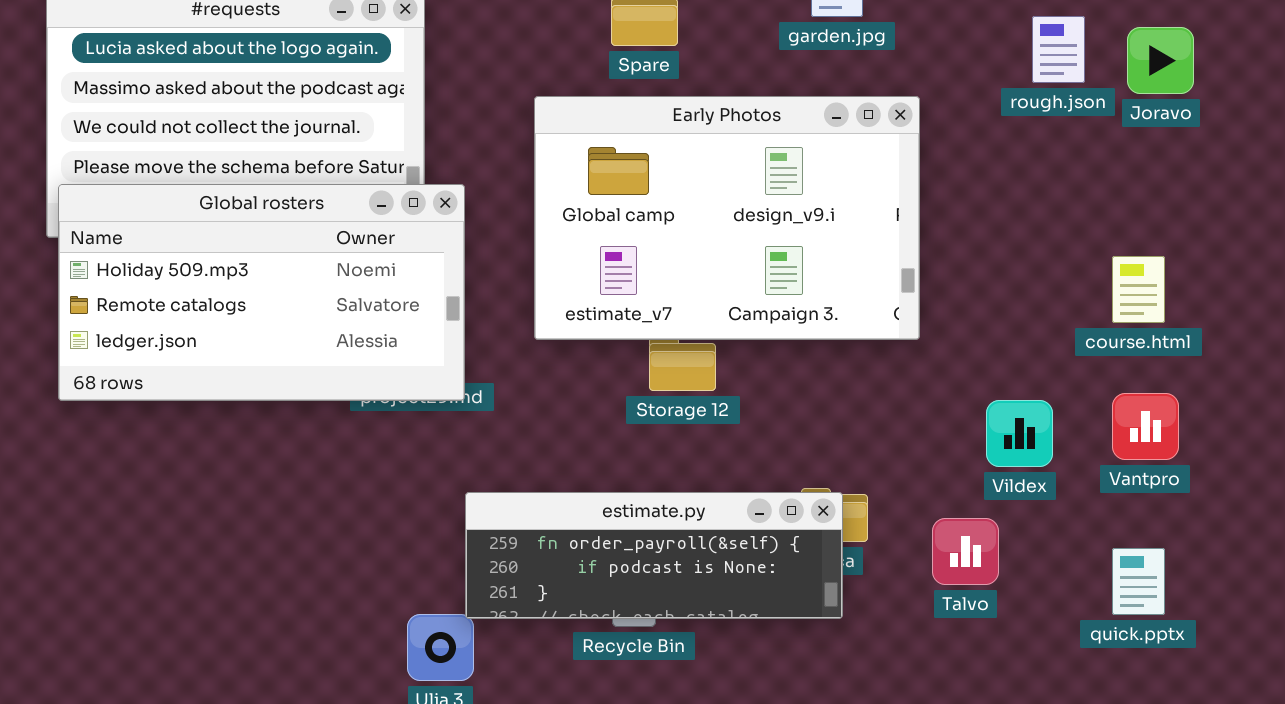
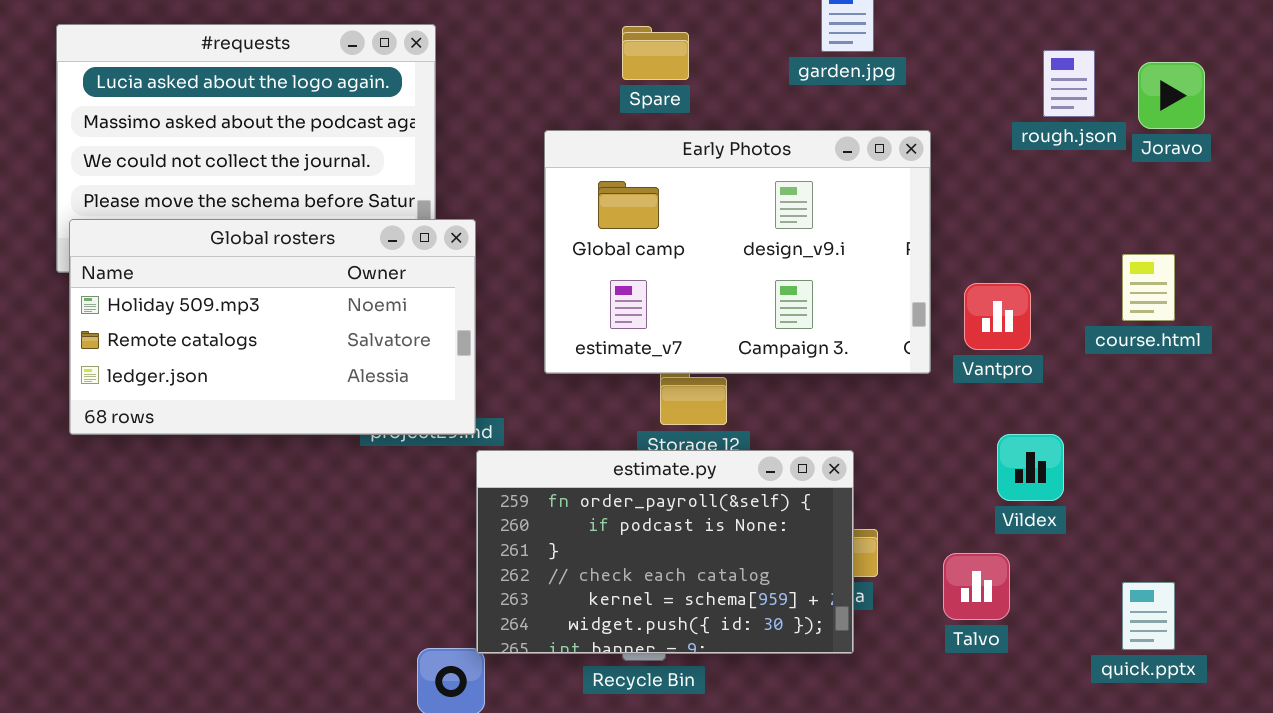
course.html: [1112,256,1165,323] -> [1122,254,1175,321], moved
Vantpro: [1112,393,1179,460] -> [964,283,1031,350], moved
estimate.py: [465,492,843,619] -> [476,450,854,654], resized

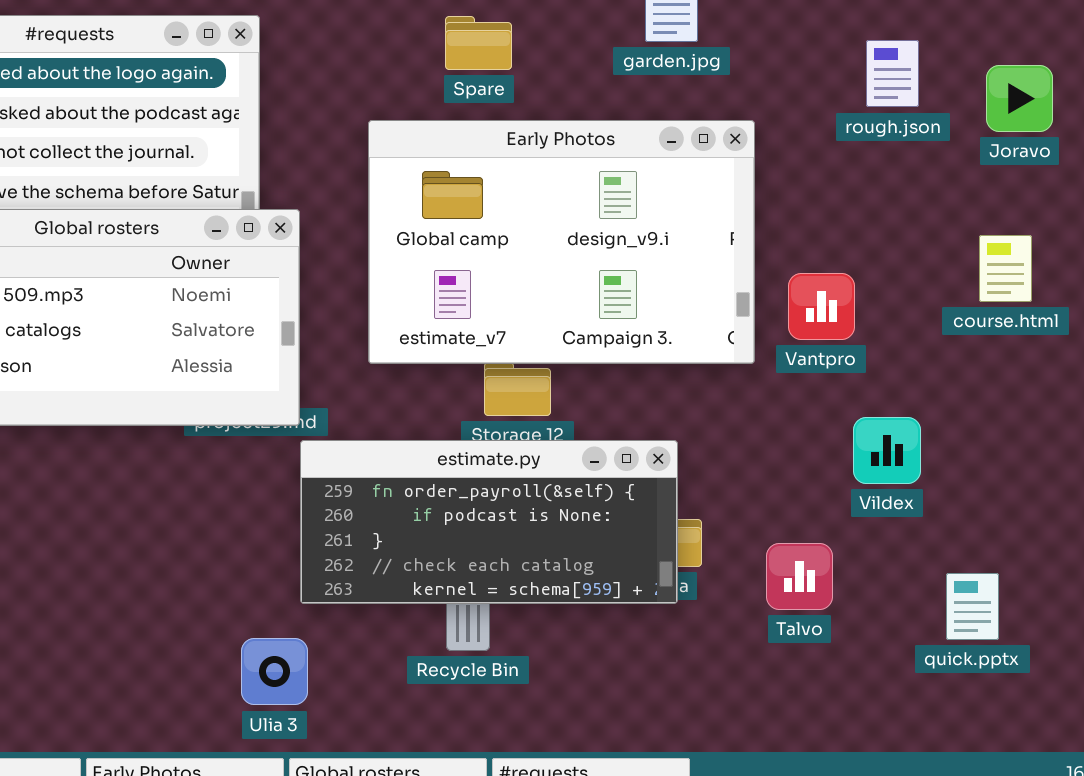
Joravo: [1138,62,1205,129] -> [986,65,1053,132], moved
course.html: [1122,254,1175,321] -> [979,235,1032,302], moved
Vildex: [997,434,1064,501] -> [853,417,921,484], moved
estimate.py: [476,450,854,654] -> [300,440,678,604], resized

